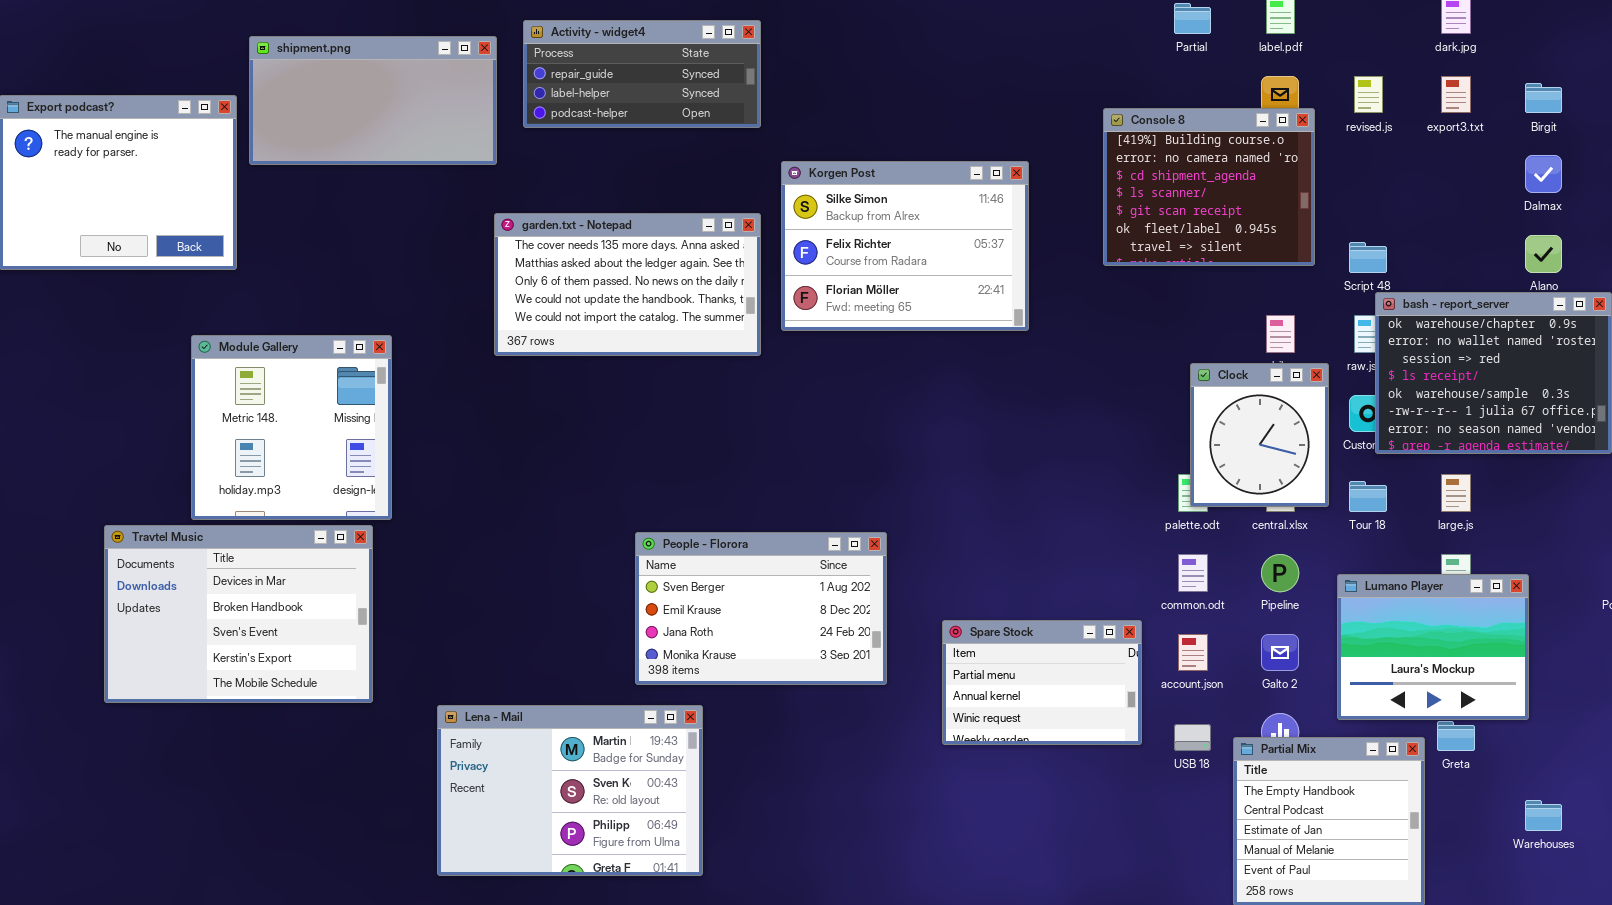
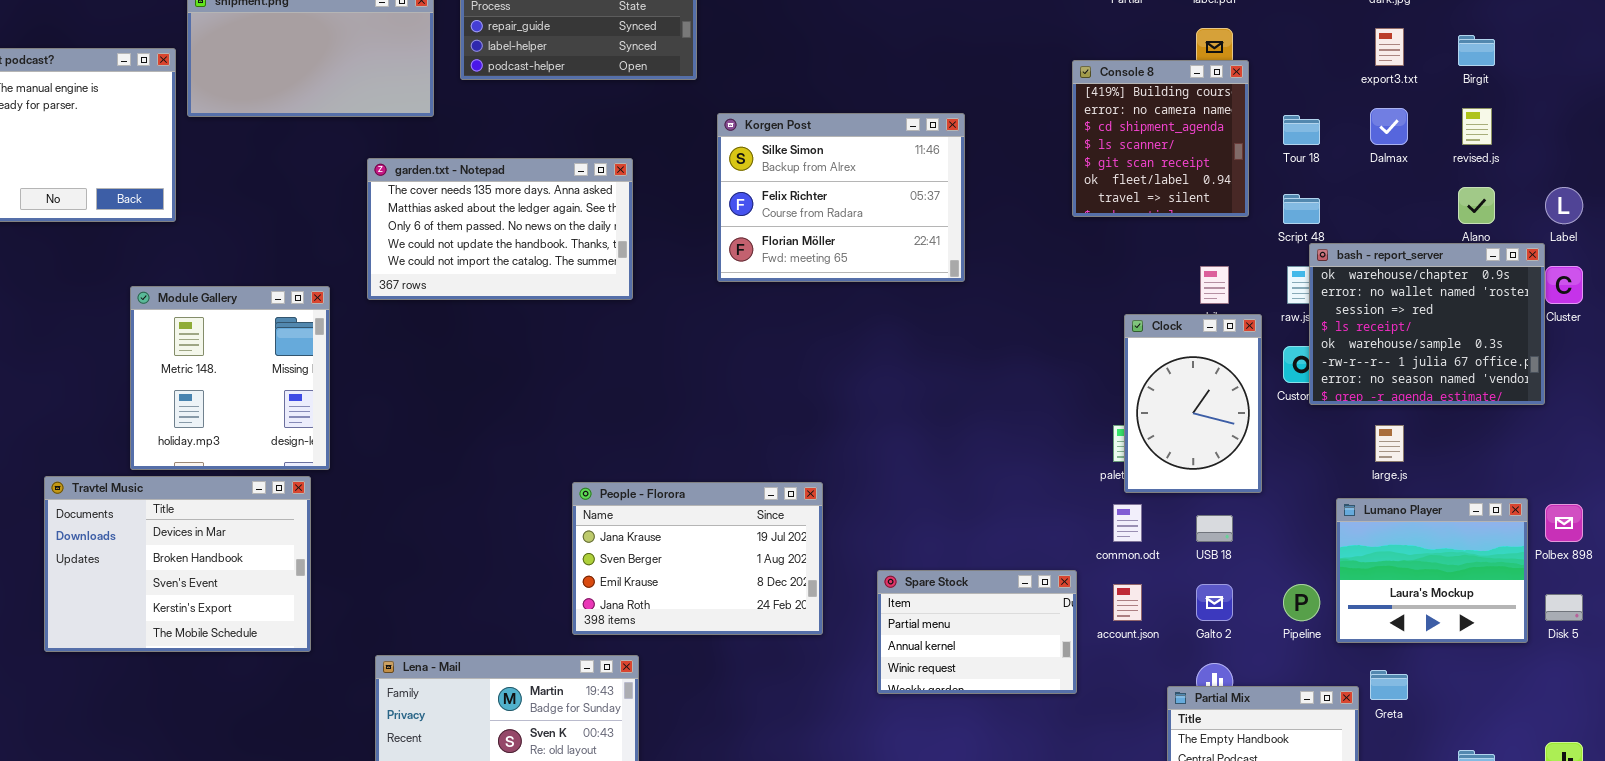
revised.js: [1354,76,1383,113] -> [1462,108,1492,145], moved
Console 8: [1103,108,1315,266] -> [1072,60,1249,217], resized
Dalmax: [1525,155,1562,193] -> [1370,108,1408,145], moved
garden.txt - Notepad: [494,213,761,356] -> [367,158,633,300], moved
Clock: [1190,363,1329,507] -> [1124,314,1262,493], resized
Tour 18: [1349,481,1387,512] -> [1283,115,1320,145], moved
People - Florora: [635,532,887,685] -> [572,482,823,635], scrolled up 1 row
Pipeline: [1261,554,1299,592] -> [1283,584,1320,621], moved
Lumano Player: [1337,574,1529,720] -> [1336,498,1528,643], moved
USB 18: [1174,724,1211,751] -> [1196,515,1233,542], moved

